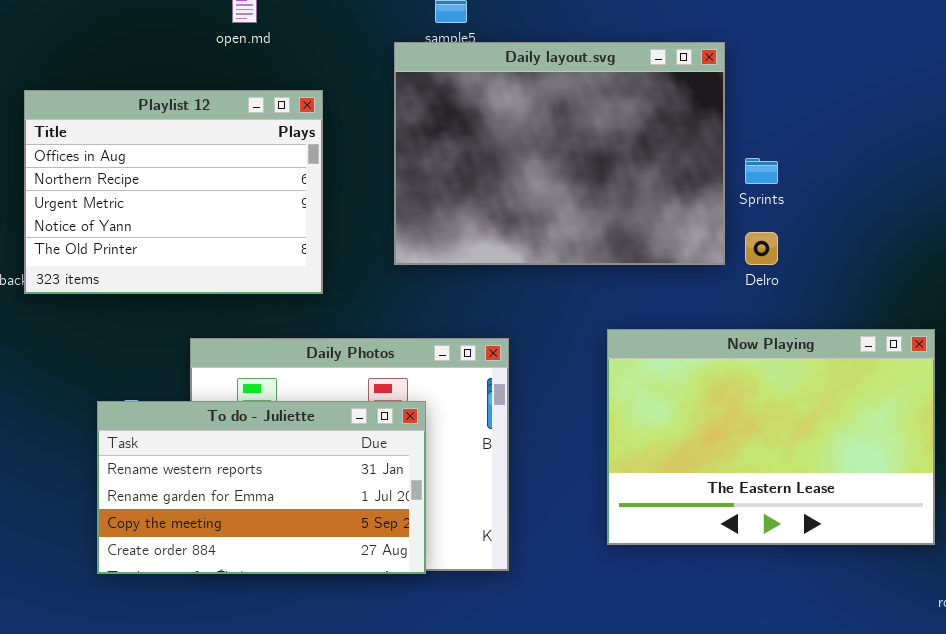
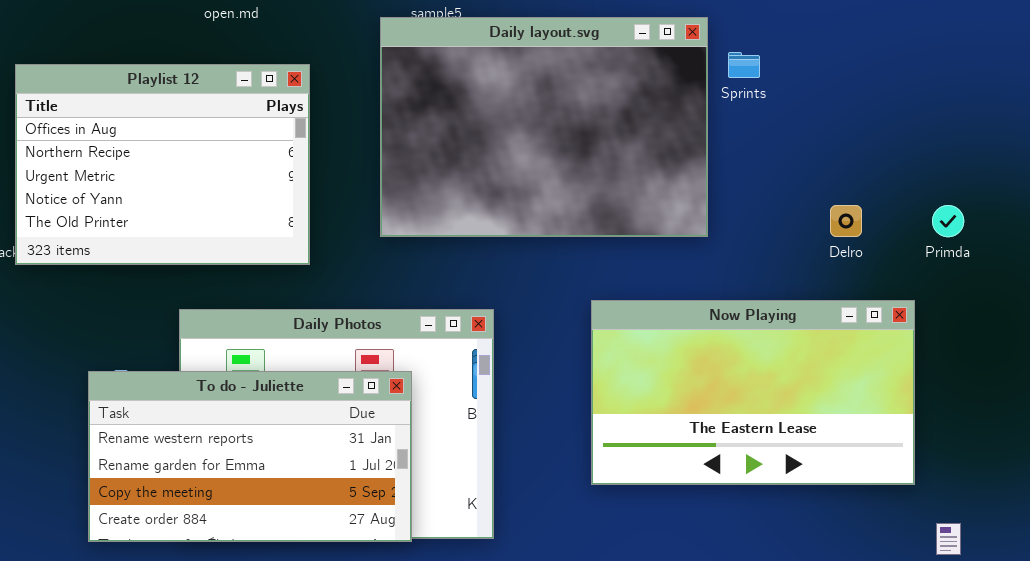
Sprints: [745,158,778,184] -> [728,52,760,78], moved
Delro: [745,232,778,265] -> [830,205,862,237], moved
Now Playing: [607,329,935,545] -> [591,300,915,485], resized

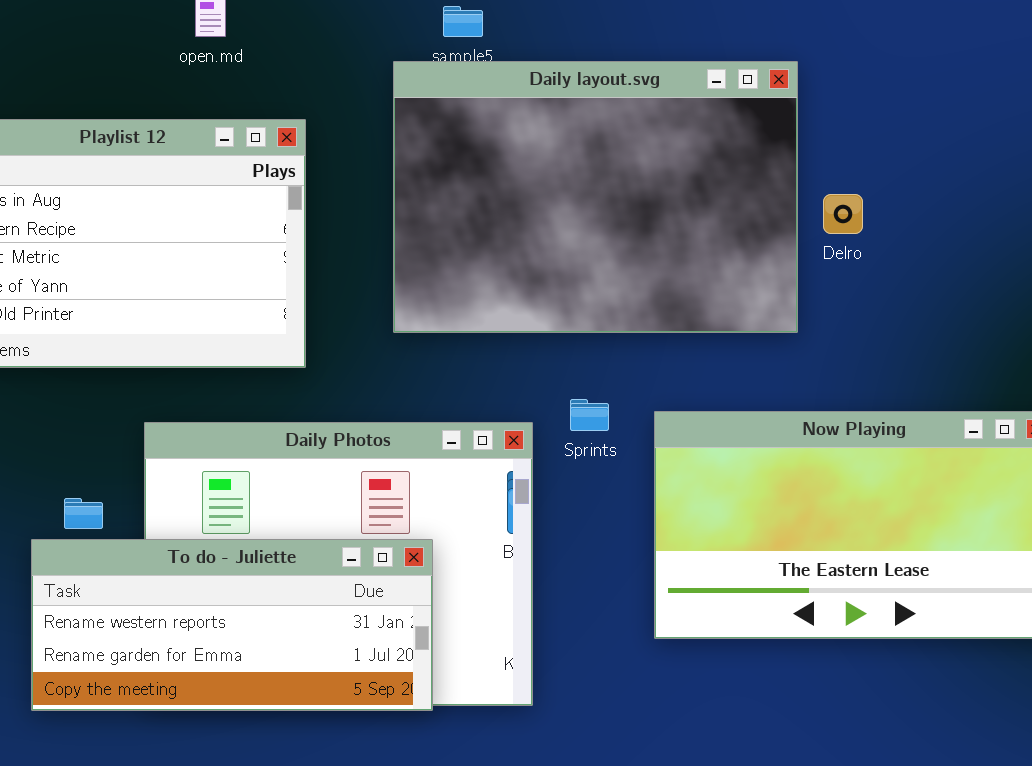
Sprints: [728,52,760,78] -> [570,399,609,431], moved
Delro: [830,205,862,237] -> [823,194,863,234], moved
To do - Juliette: [88,371,412,542] -> [31,539,433,711], resized

